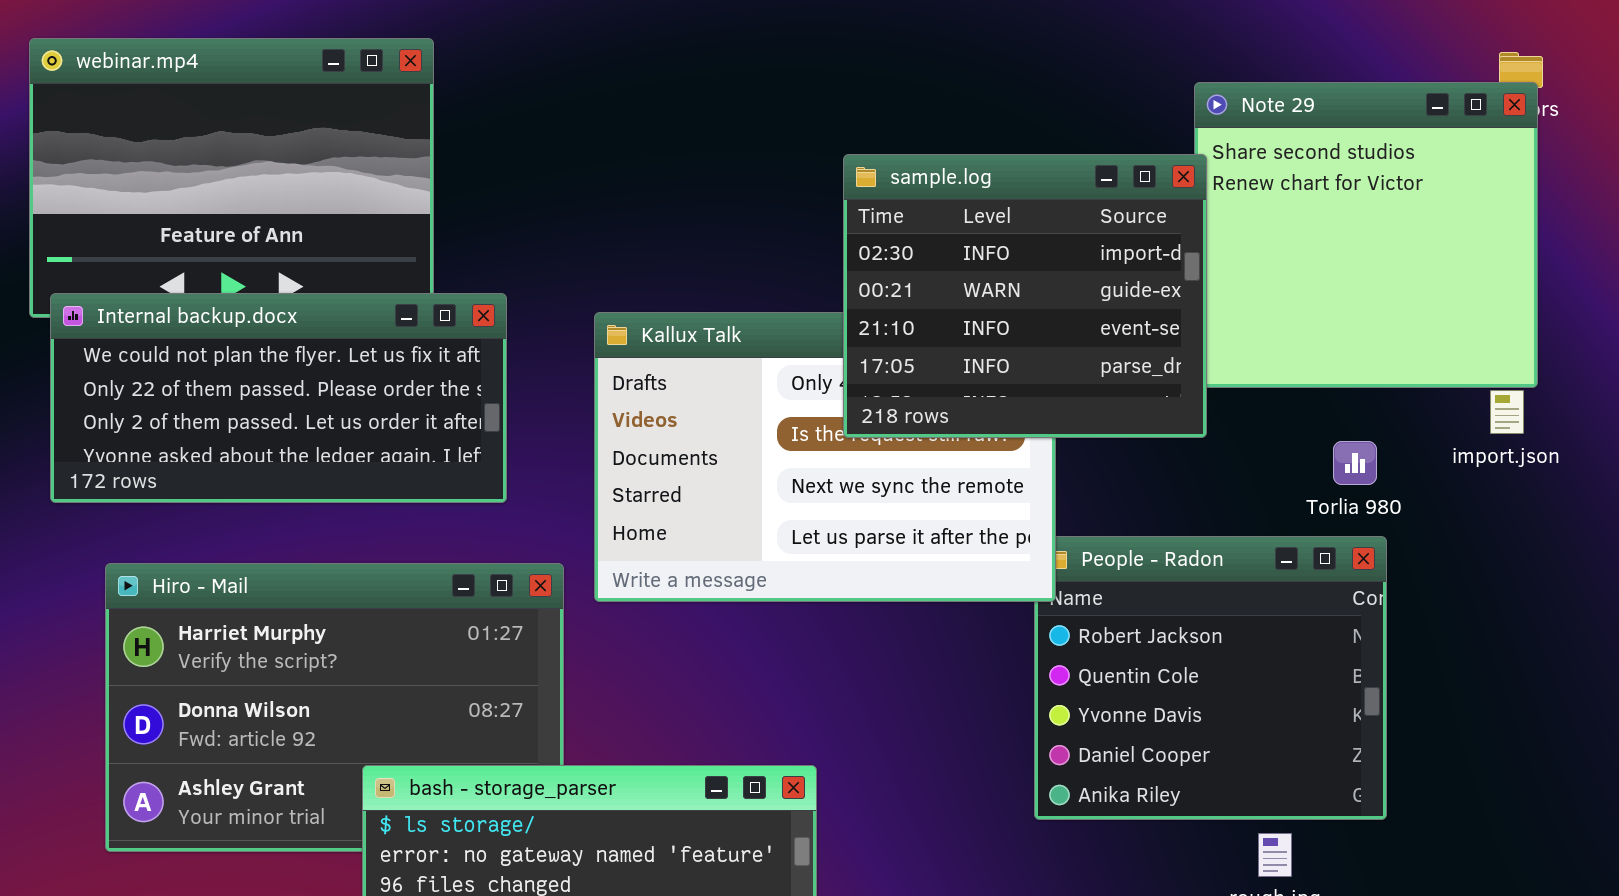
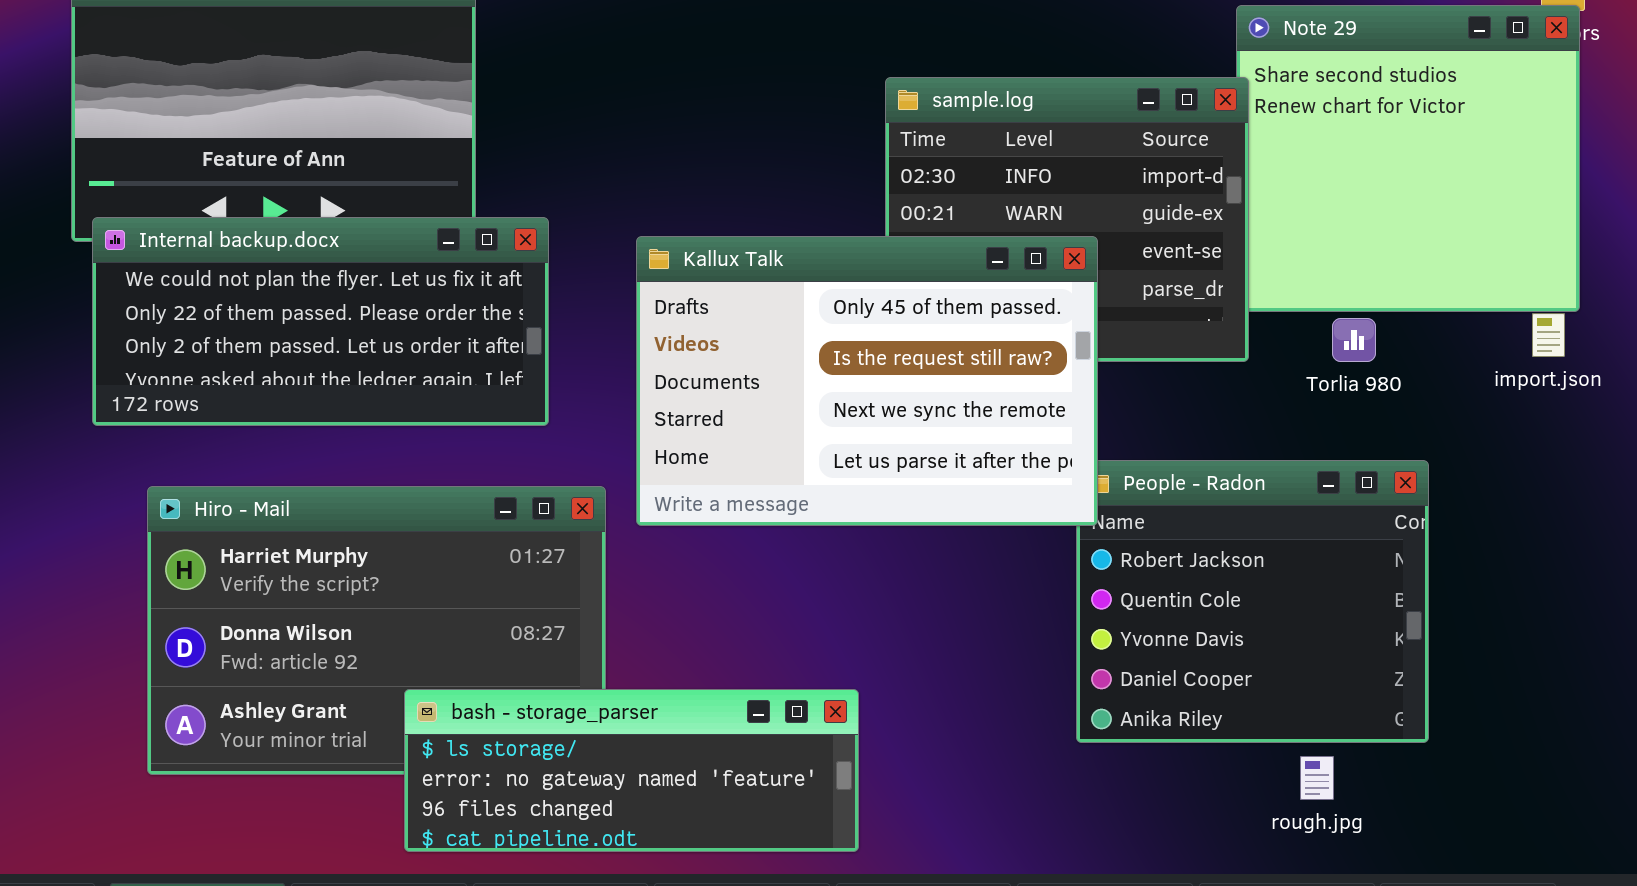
Kallux Talk: [594,312,1056,602] -> [636,236,1098,526], raised
Torlia 980: [1333,441,1377,485] -> [1332,318,1376,362], moved

